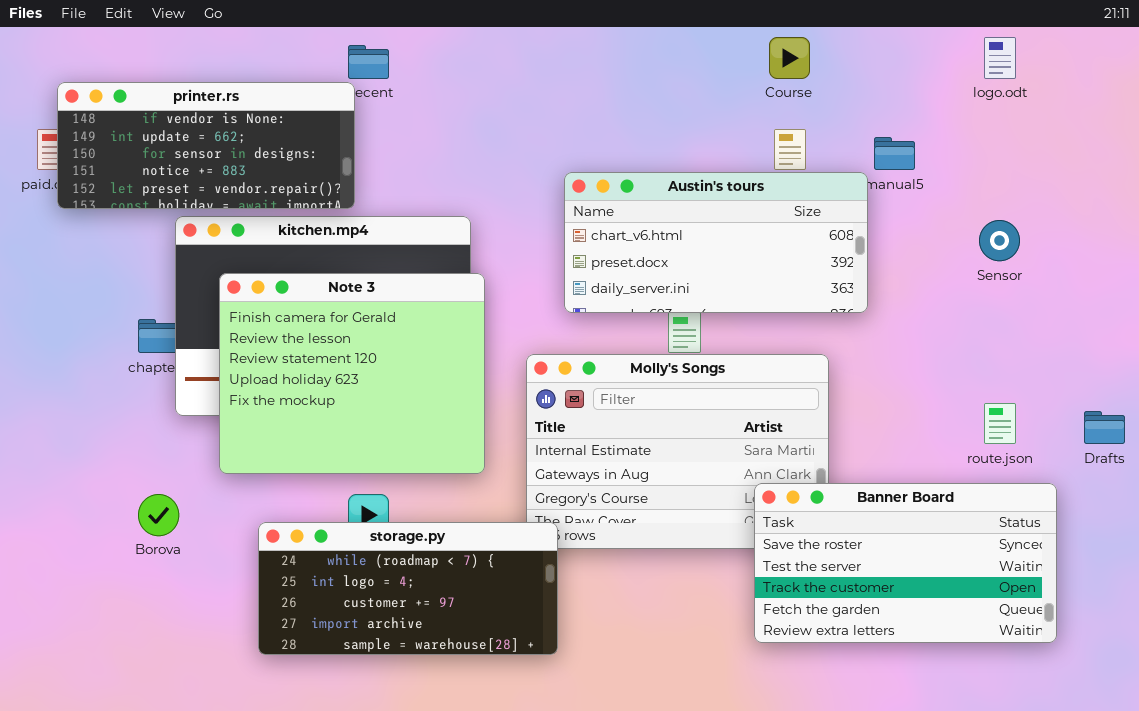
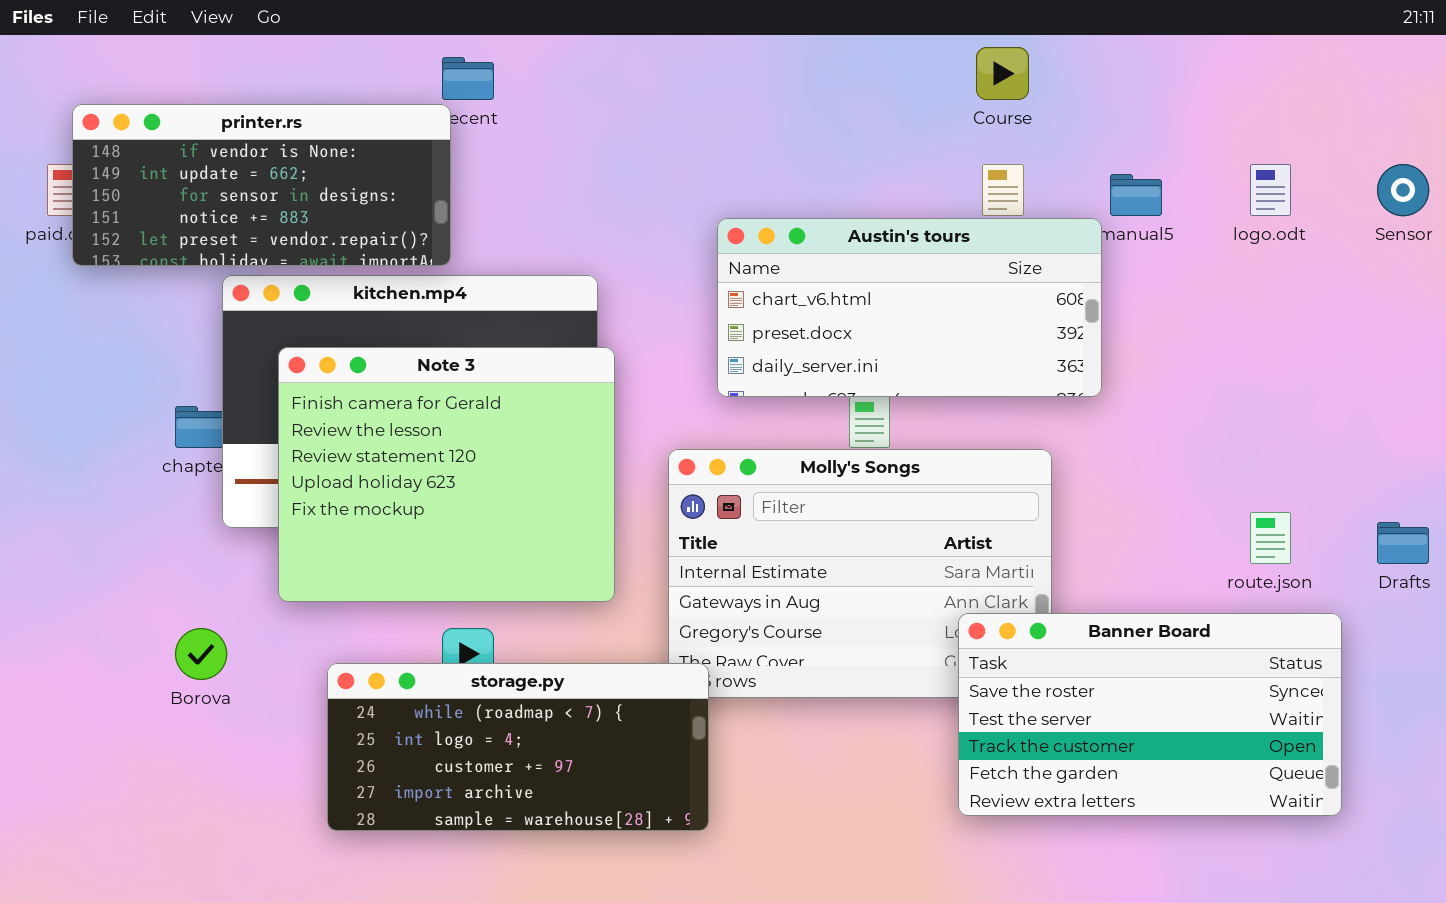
logo.odt: [984,37,1016,79] -> [1250,164,1291,216], moved
Sensor: [979,220,1020,261] -> [1377,164,1429,216], moved

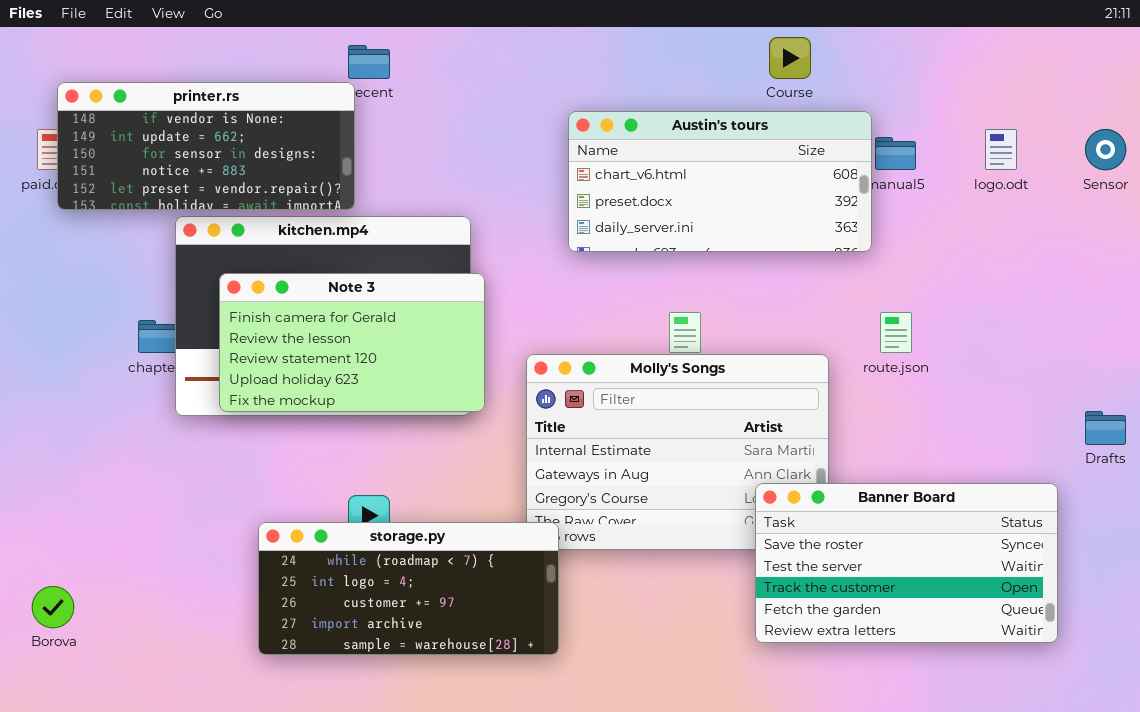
Austin's tours: [717,218,1102,397] -> [568,111,872,252], moved
Note 3: [278,347,615,602] -> [219,273,485,412], resized
route.json: [1250,512,1291,564] -> [880,312,912,353], moved
Borova: [175,628,227,680] -> [32,586,74,628], moved

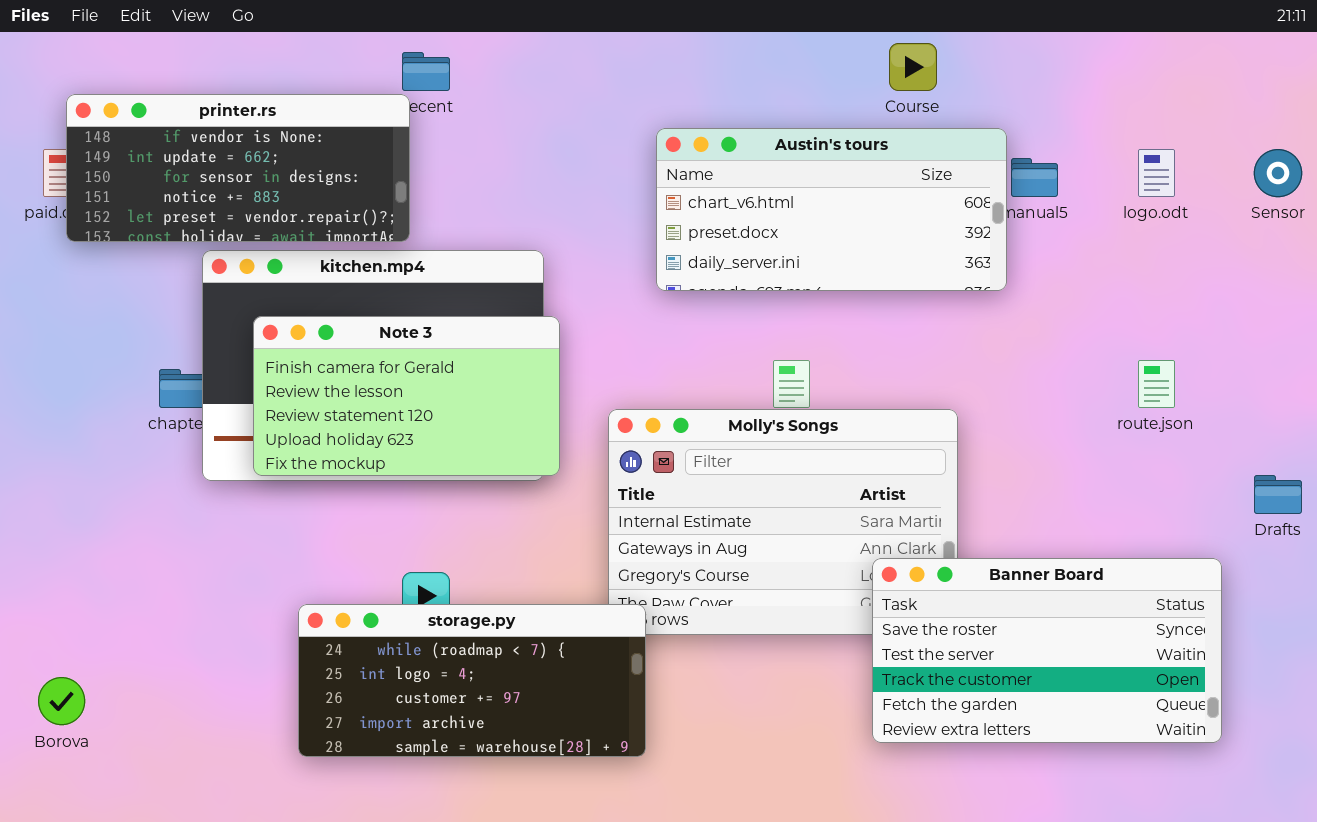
route.json: [880,312,912,353] -> [1138,360,1175,408], moved

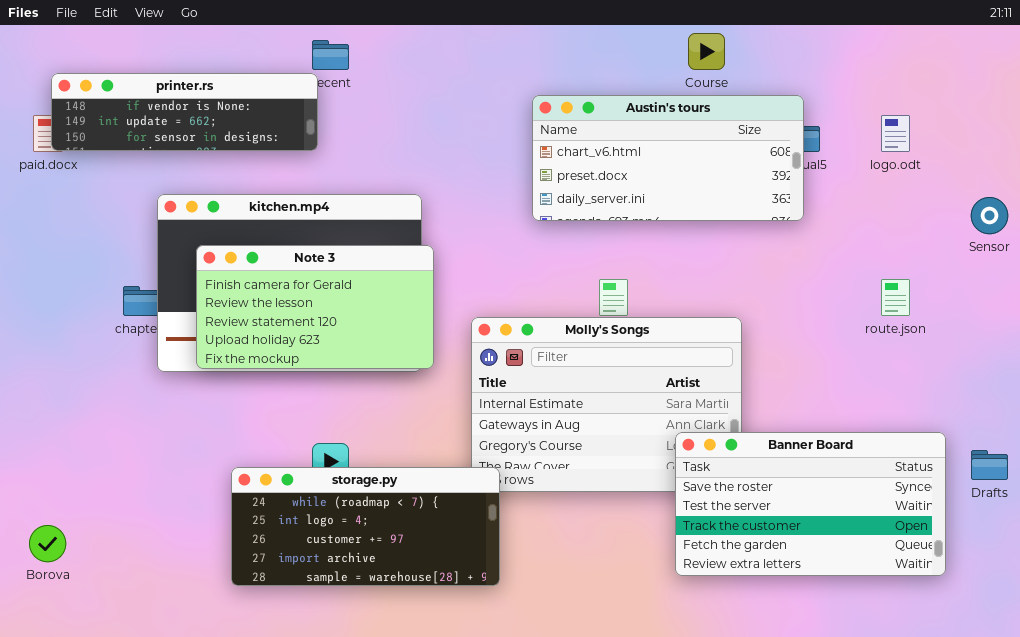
printer.rs: [66,94,410,242] -> [51,73,318,151], resized
Austin's tours: [656,128,1007,291] -> [532,95,804,221], moved
Sensor: [1254,149,1302,197] -> [971,197,1008,234], moved
Drafts: [1254,475,1302,514] -> [971,450,1008,480], moved

